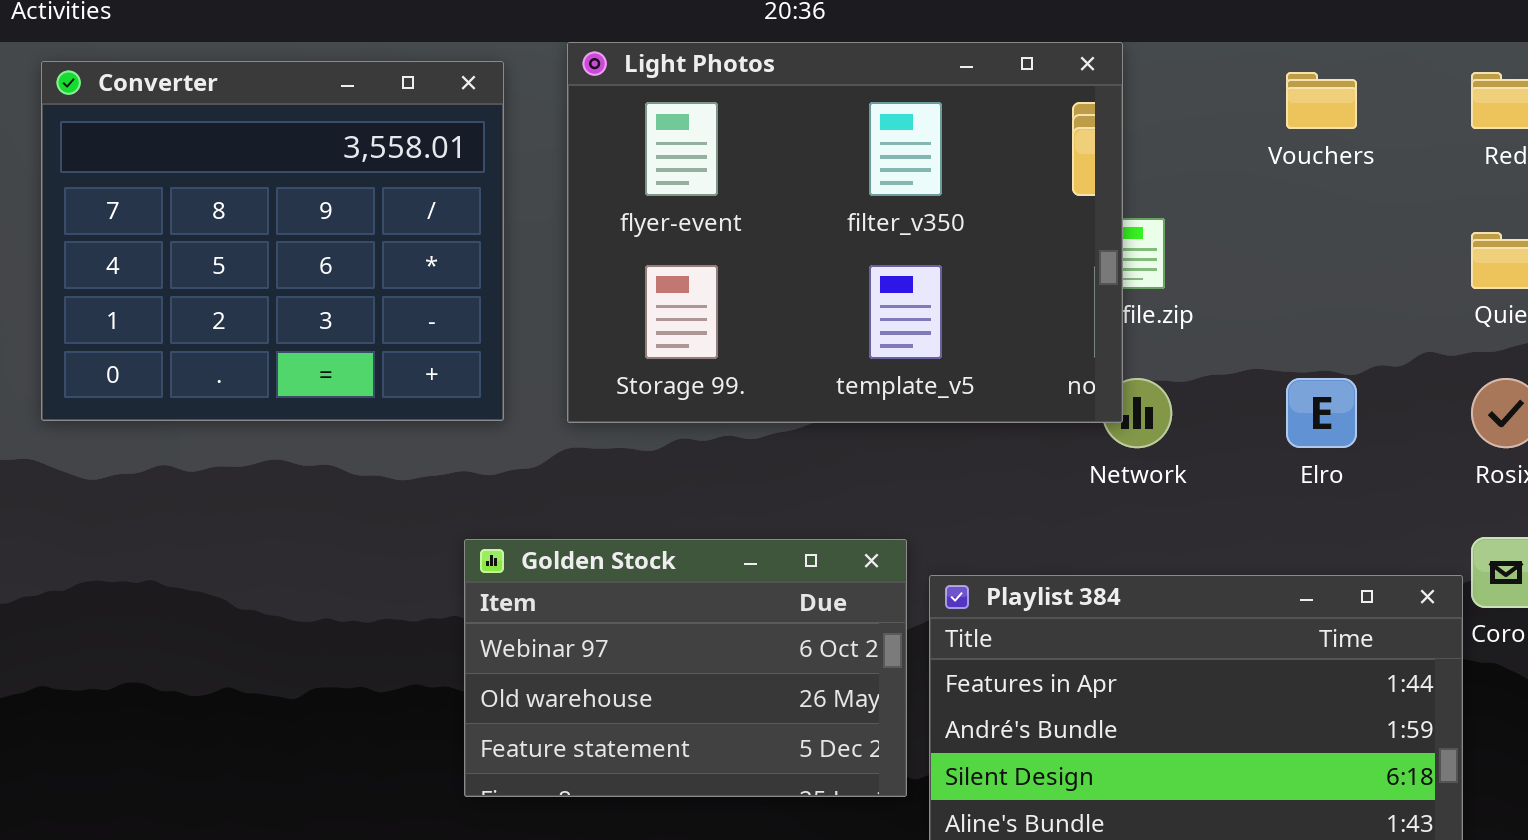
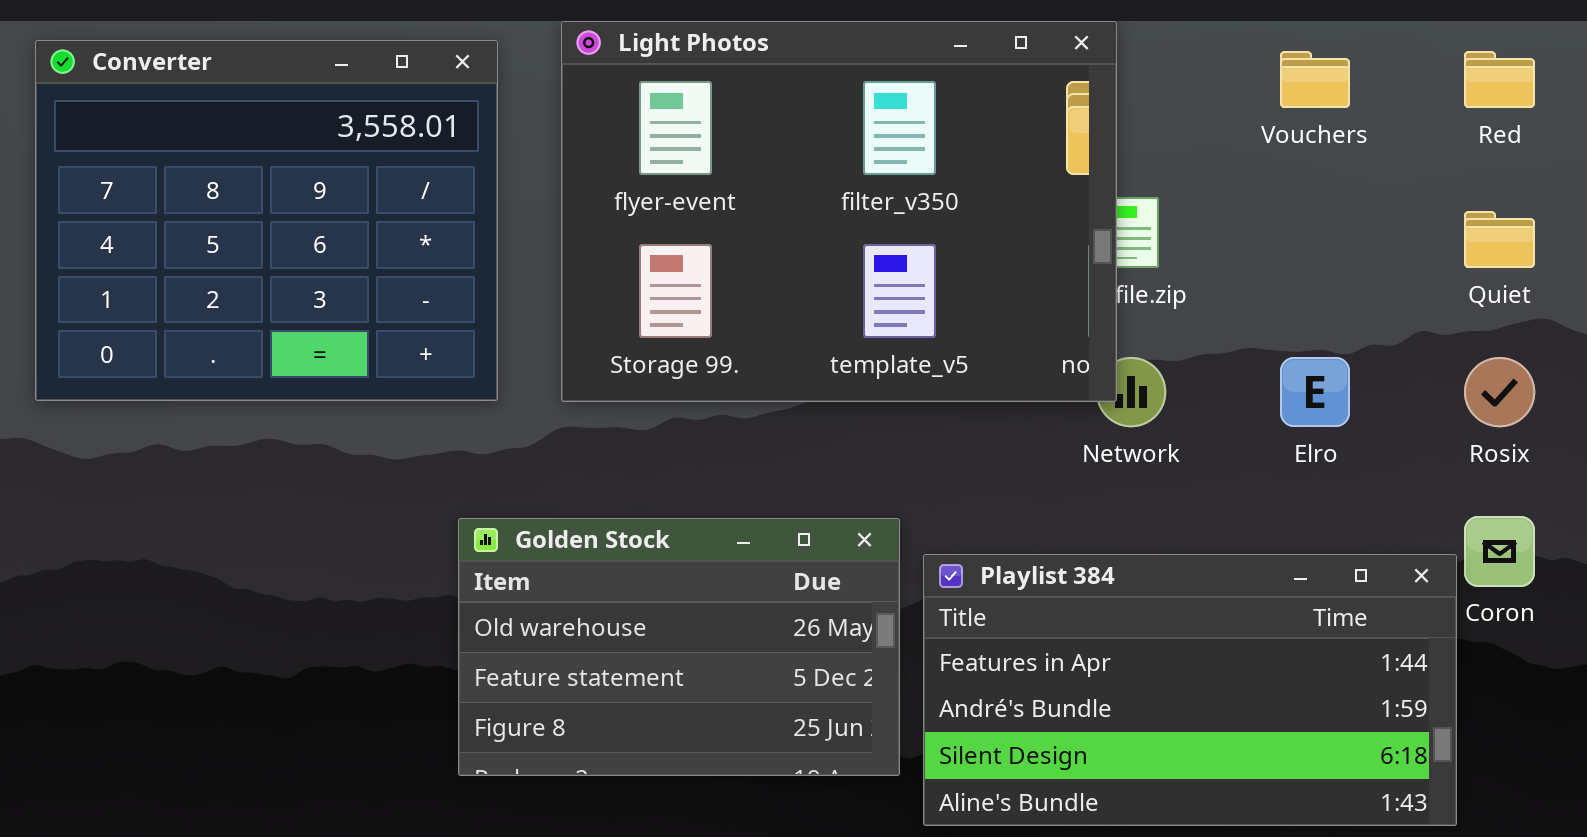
Golden Stock: [464,539,907,797] -> [458,518,900,776], scrolled down 1 row

